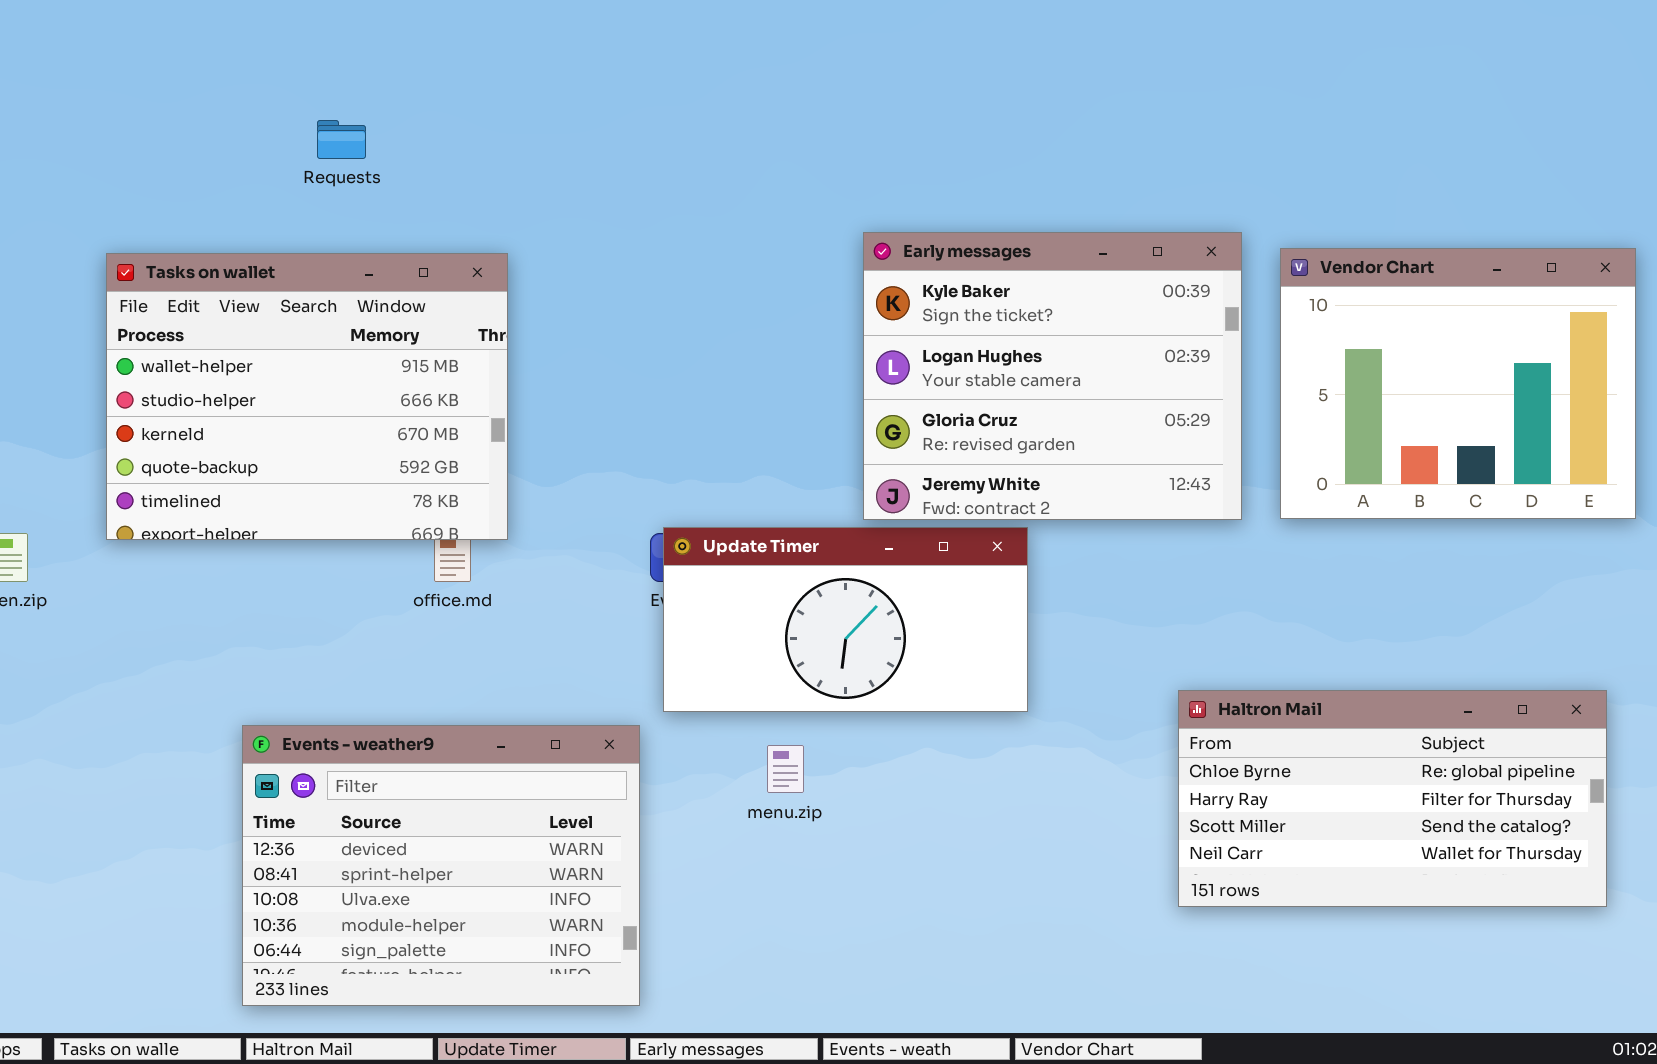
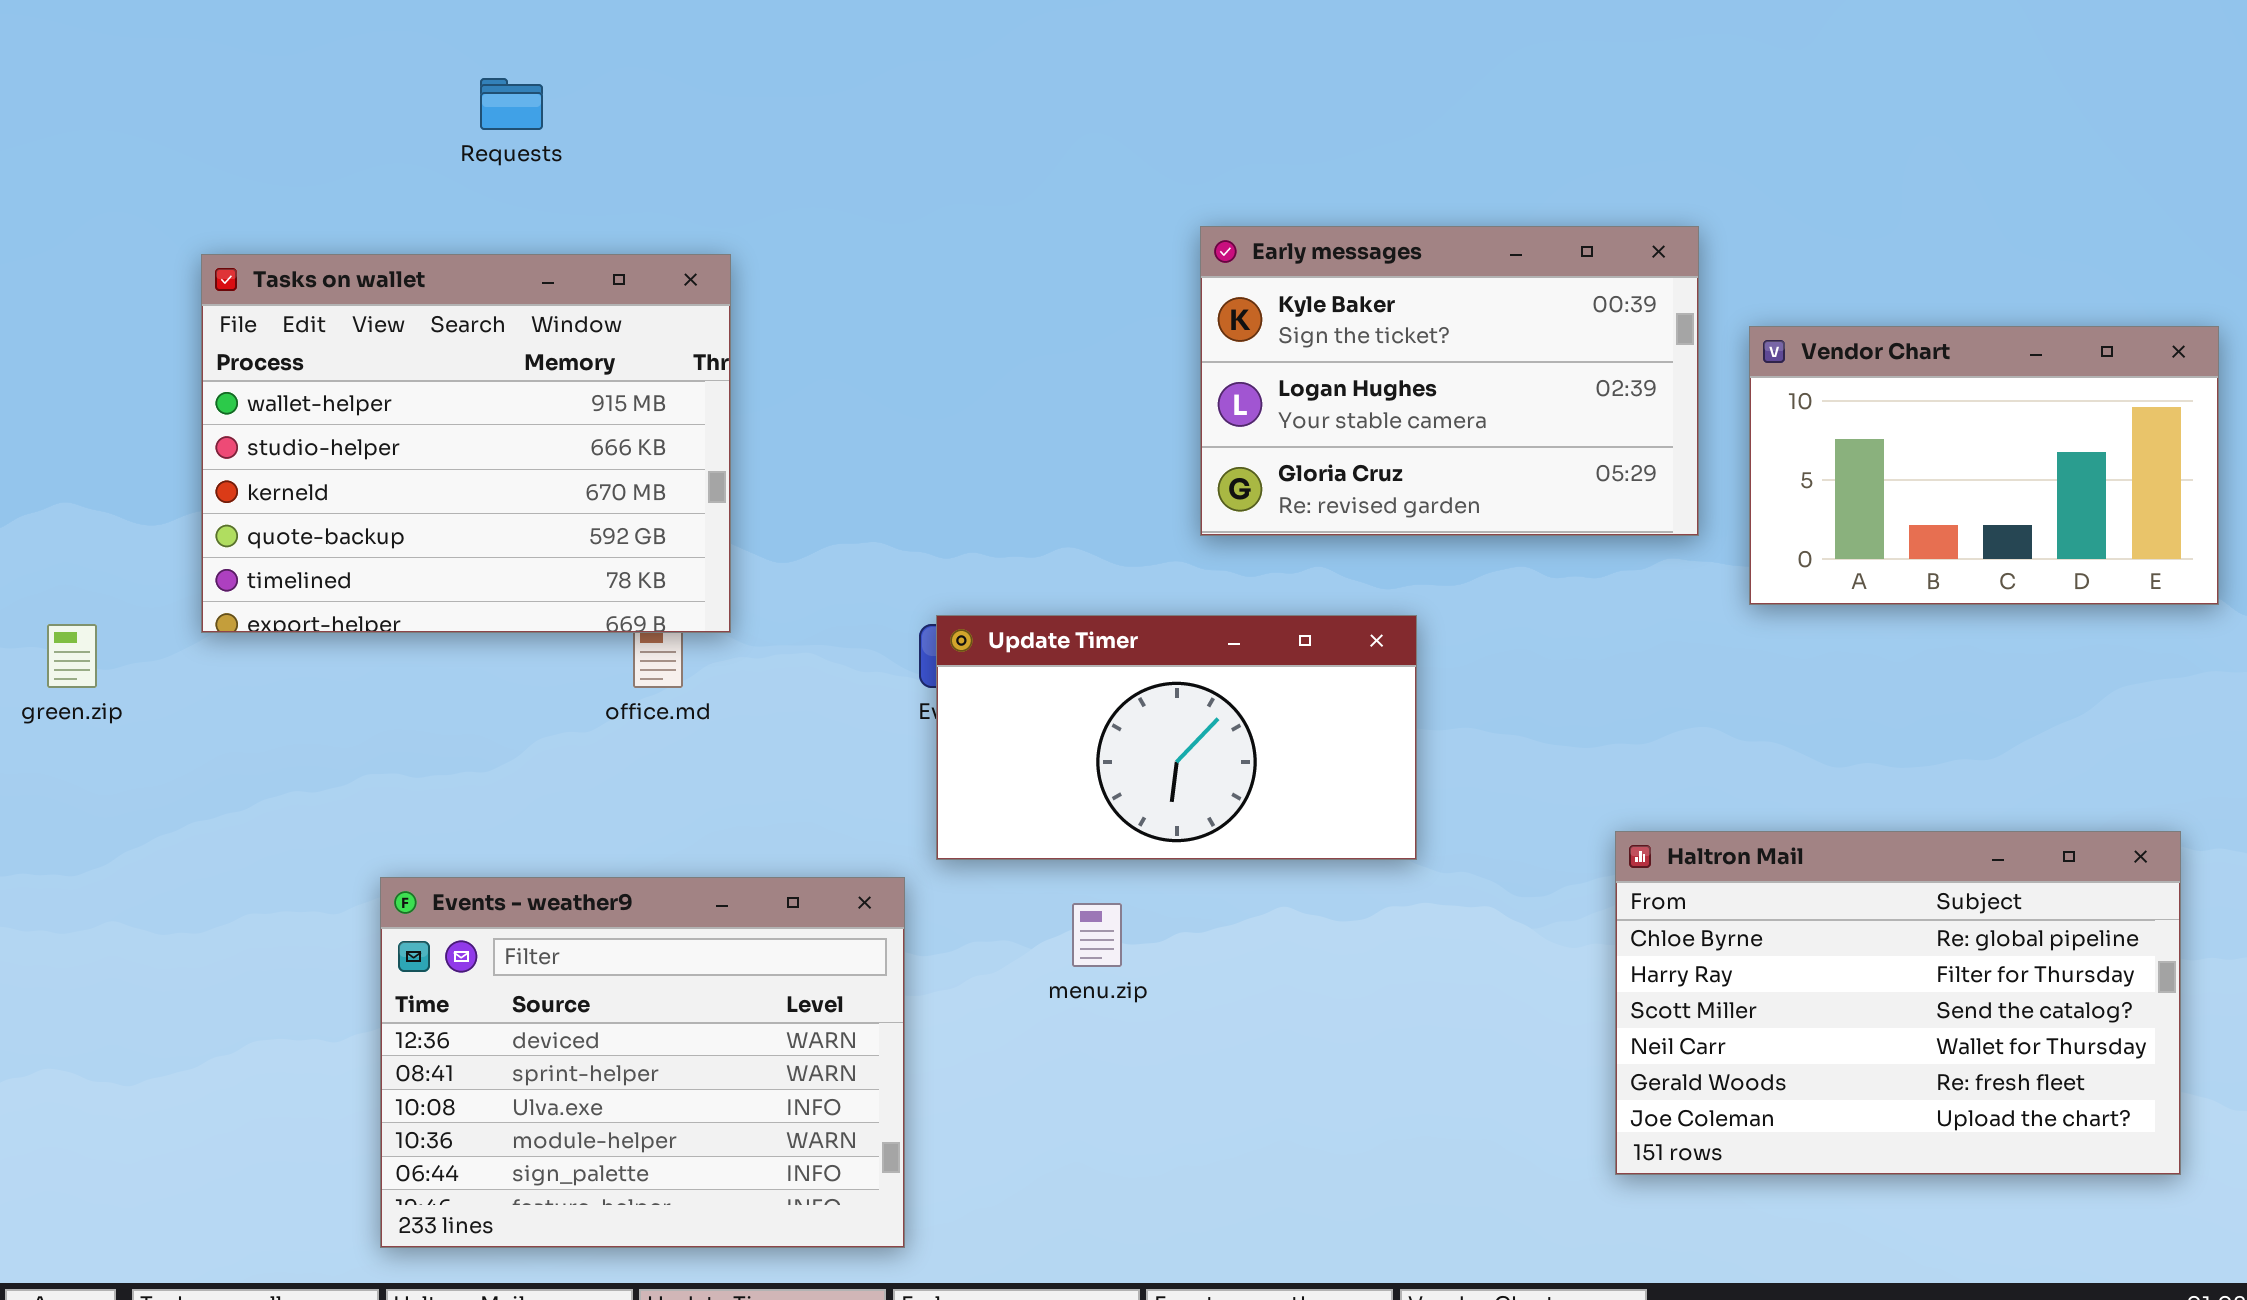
Early messages: [863,232,1242,520] -> [1200,226,1699,536], resized
Vendor Chart: [1280,248,1636,519] -> [1749,326,2219,605], resized
Haltron Mail: [1178,690,1607,907] -> [1615,831,2181,1175], resized

